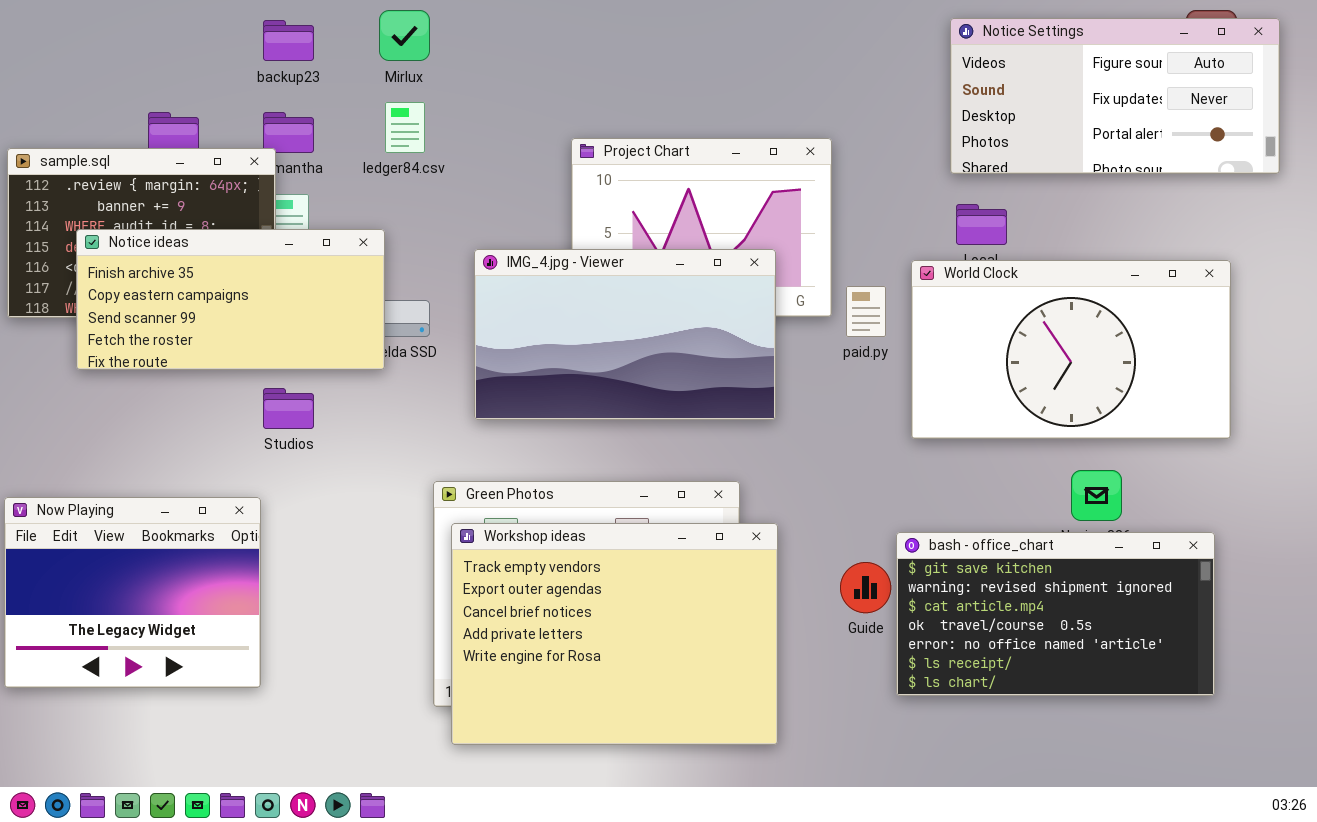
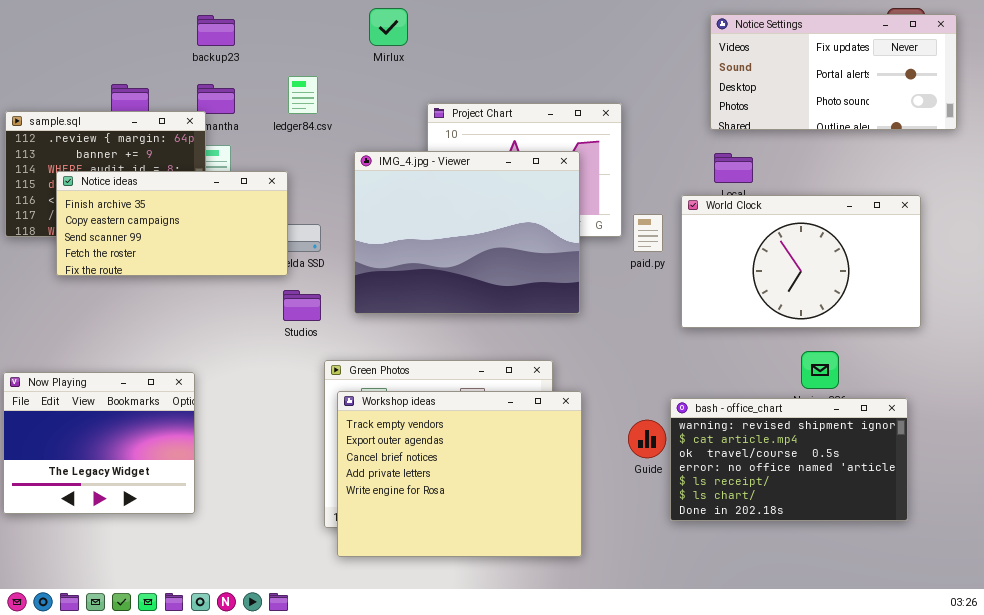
Mirlux: [379,10,430,61] -> [369,8,408,46], moved
Notice Settings: [950,18,1280,174] -> [710,14,957,130], scrolled down 1 row
IMG_4.jpg - Viewer: [474,249,776,420] -> [354,151,580,314], resized
Studios: [263,388,314,429] -> [283,290,321,321], moved
bash - office_chart: [896,532,1215,696] -> [670,398,908,521], scrolled down 1 row

